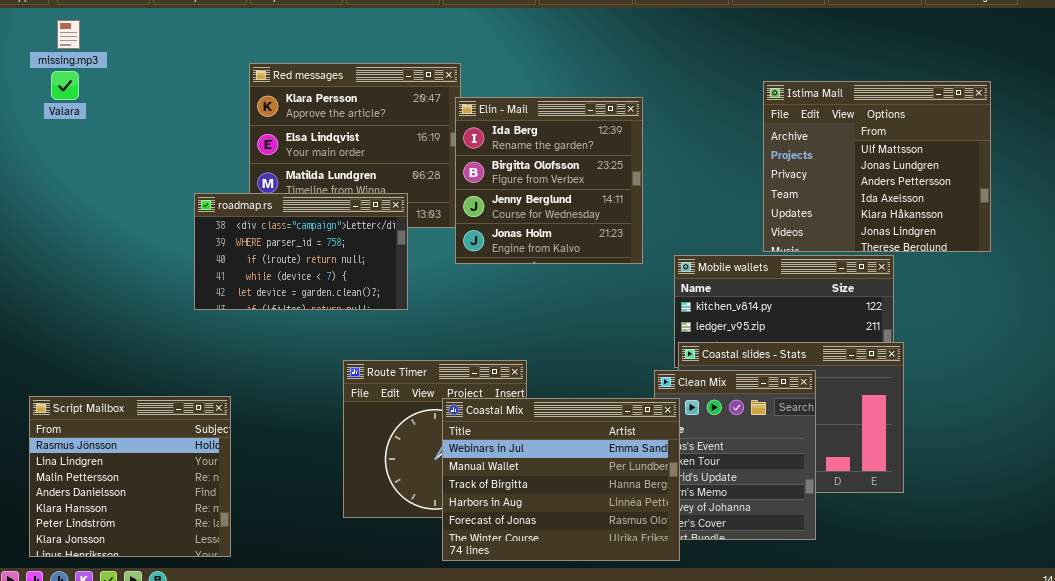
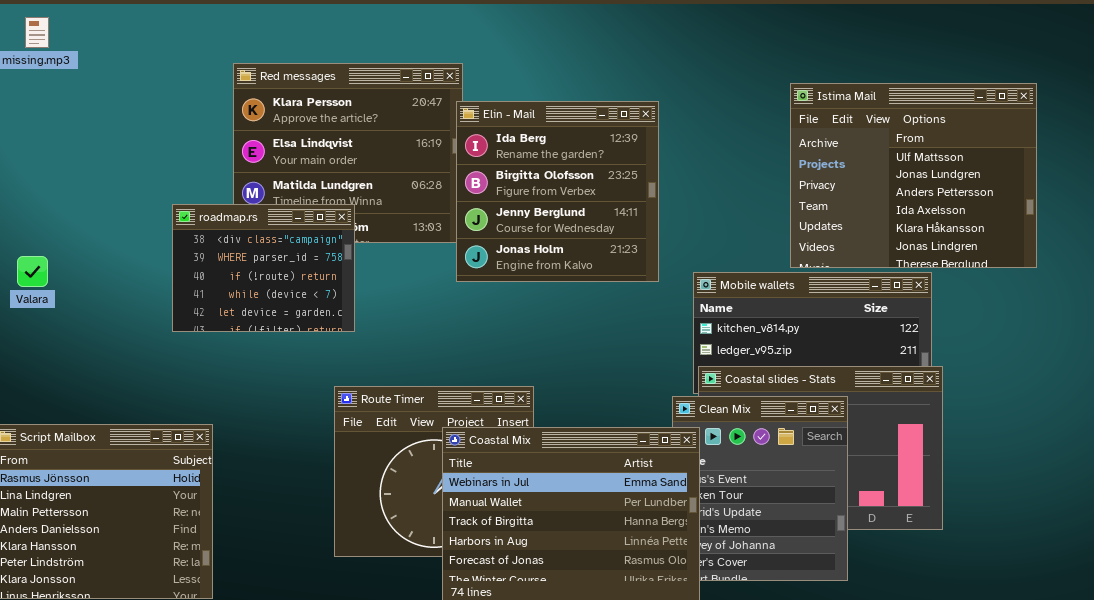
Valara: [51,71,79,100] -> [17,256,48,287], moved
roadmap.rs: [194,193,408,310] -> [172,204,355,332], resized

